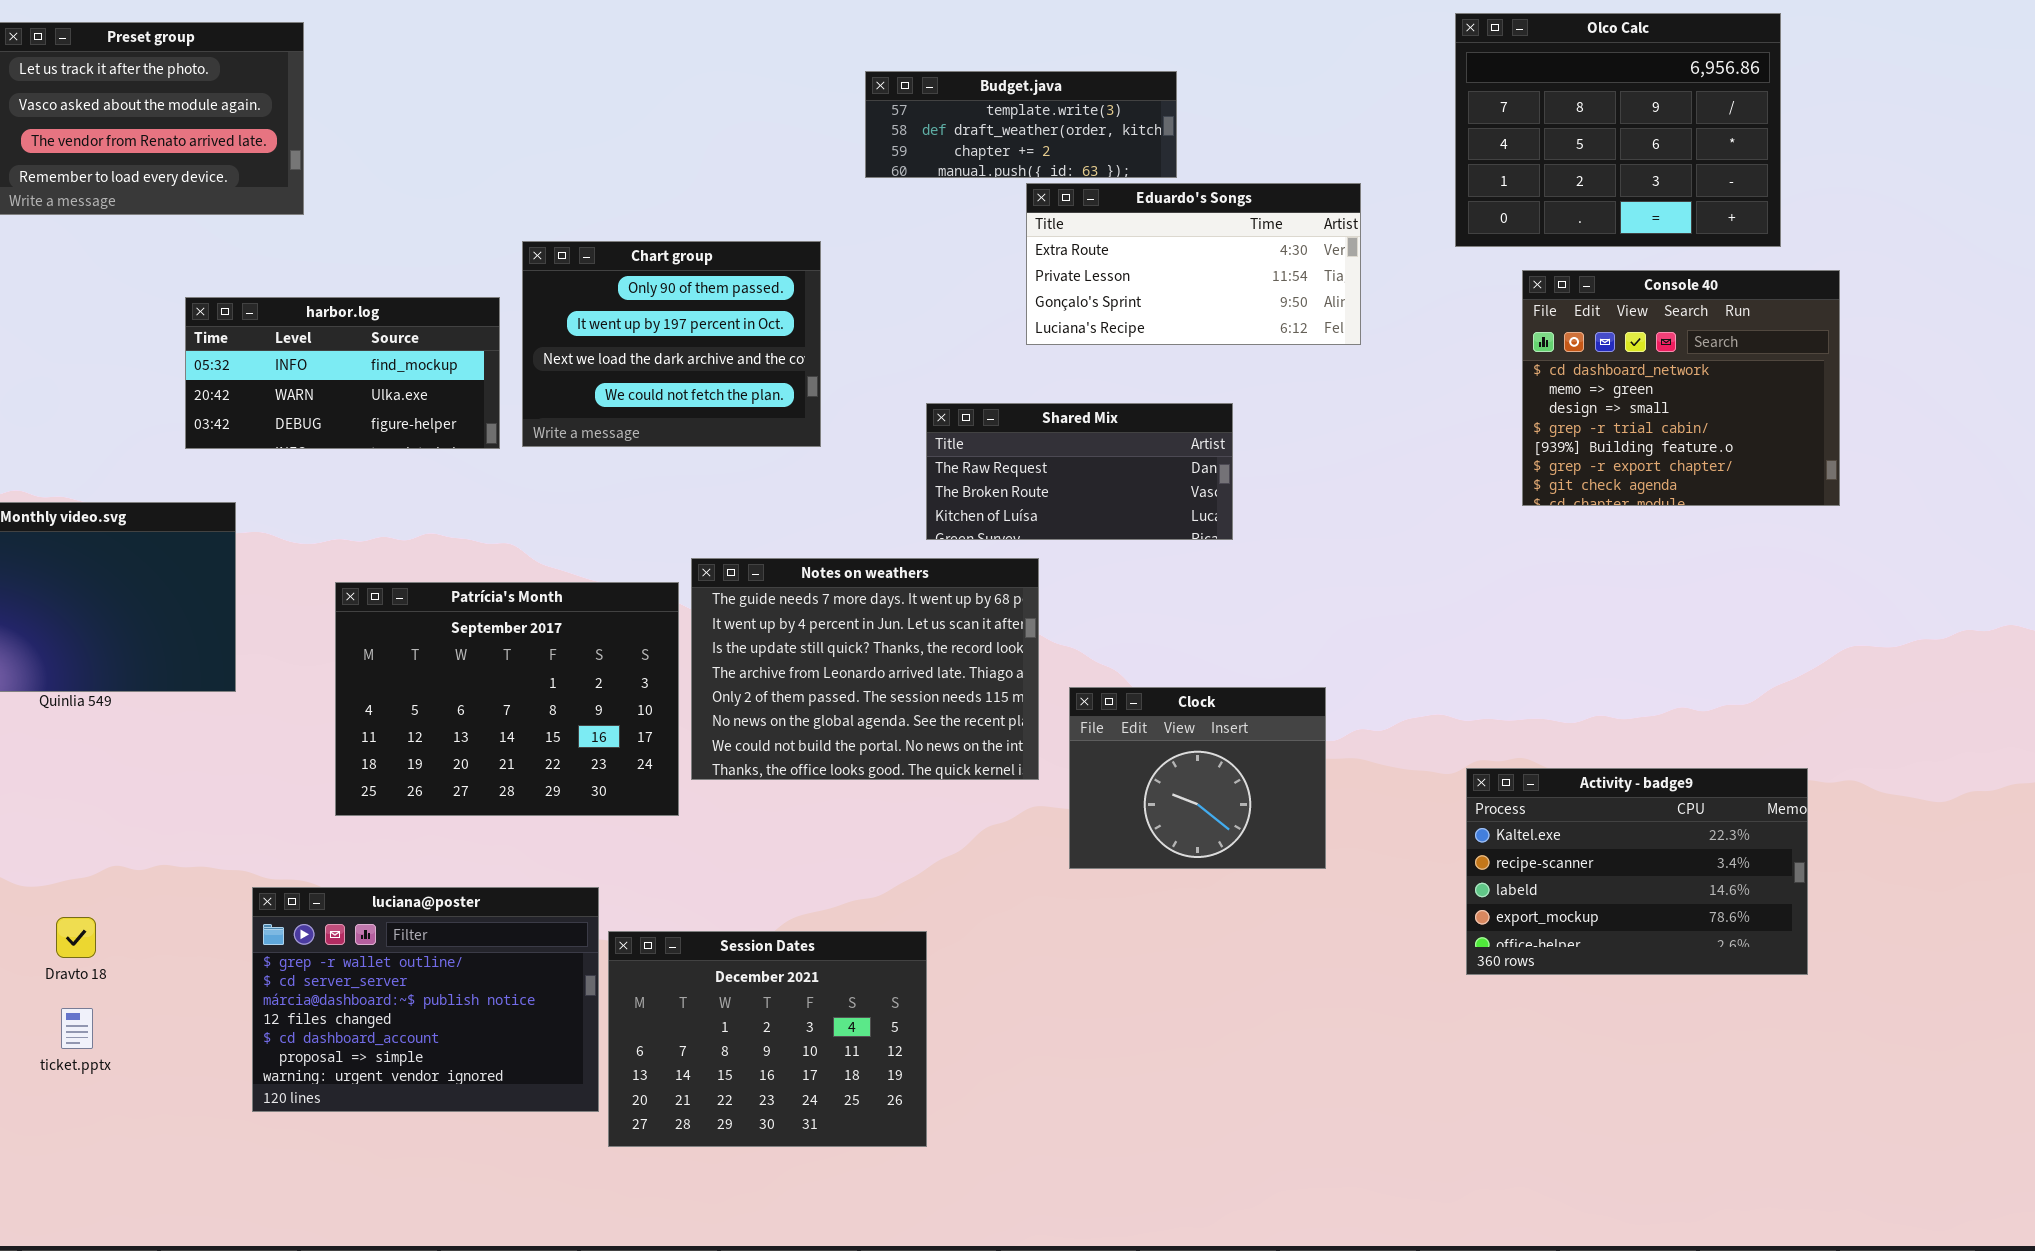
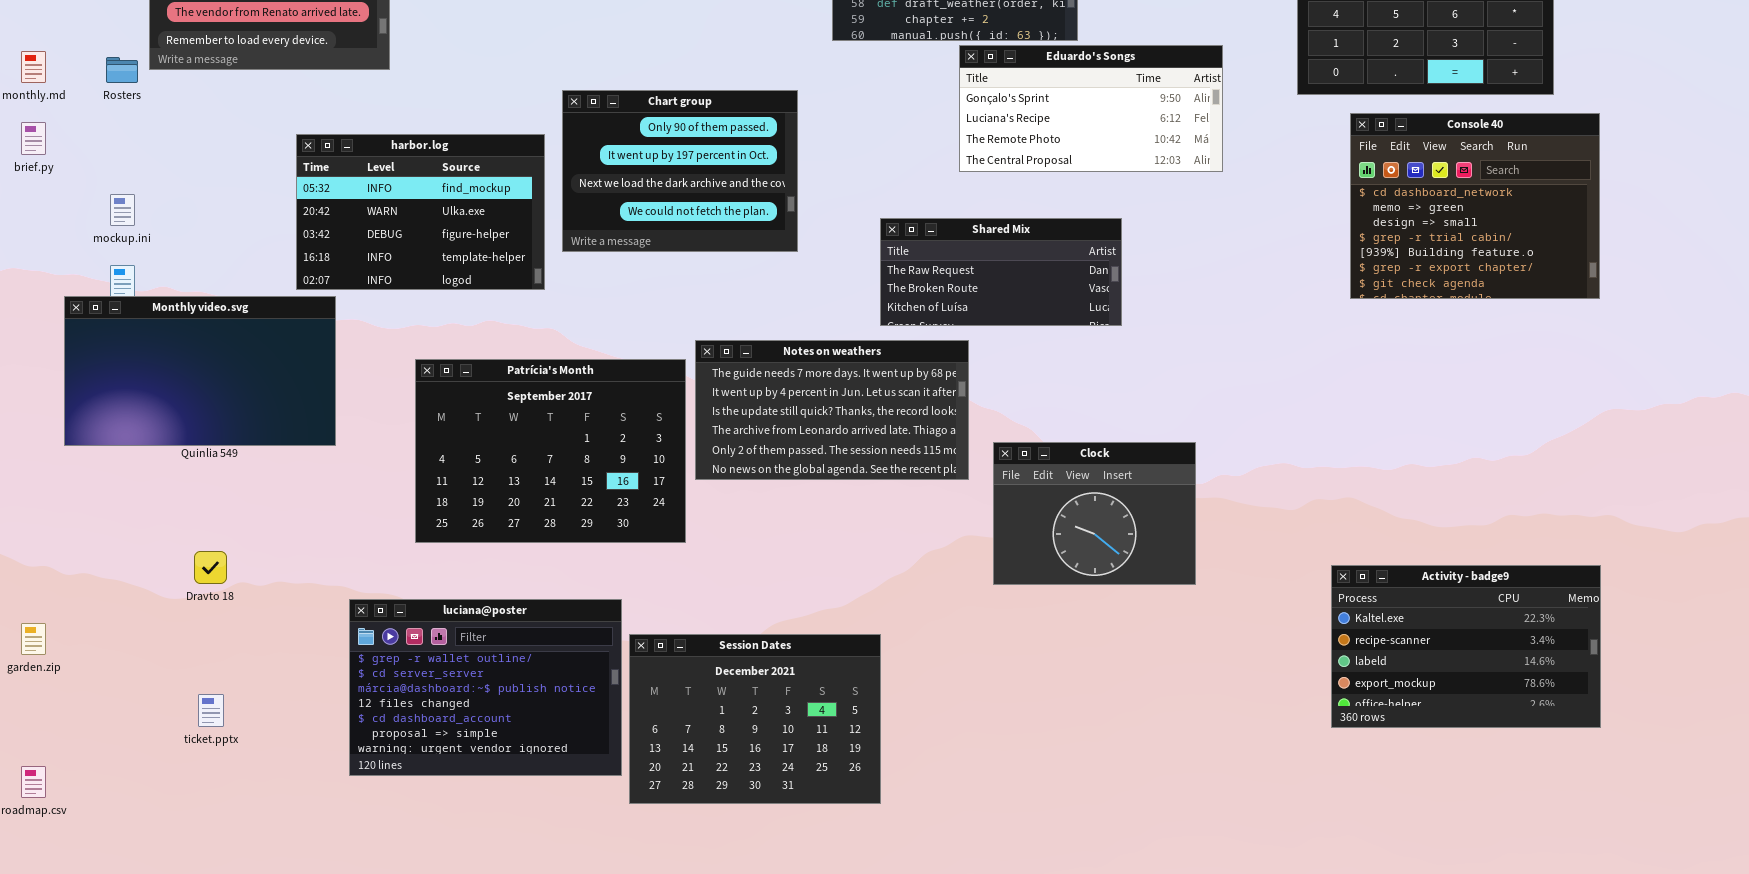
Eduardo's Songs: [1026,183,1361,345] -> [959,45,1223,172], scrolled down 2 rows
harbor.log: [185,297,500,449] -> [296,134,545,290], resized
Notes on weathers: [691,558,1039,780] -> [695,340,969,480], resized
Activity - badge9: [1466,768,1808,975] -> [1331,565,1601,728], moved
Dravto 18: [56,917,96,958] -> [194,551,227,584], moved

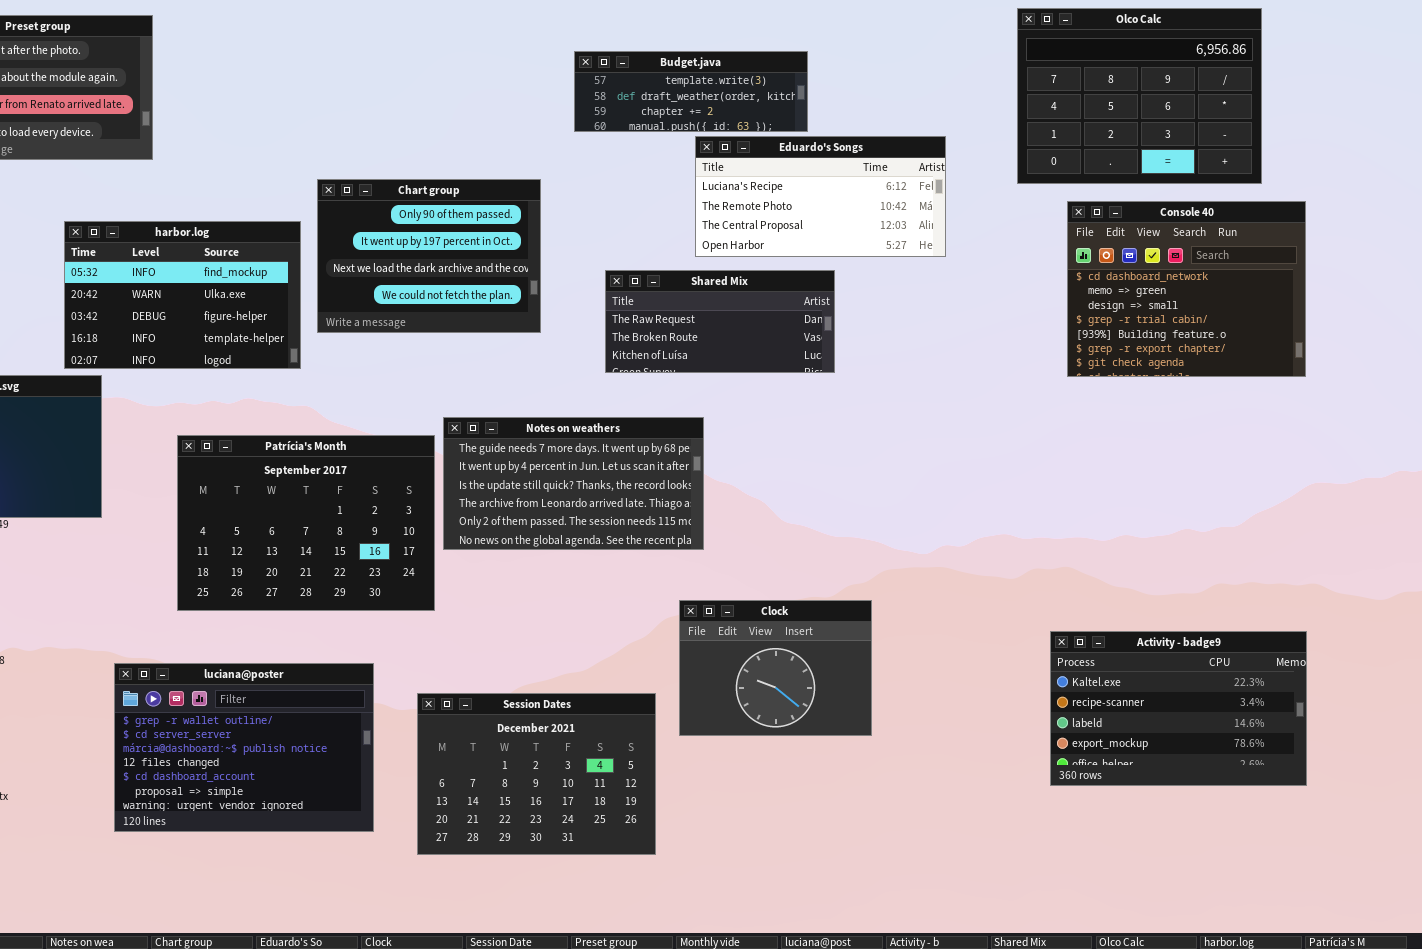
Eduardo's Songs: [959,45,1223,172] -> [695,136,946,257], scrolled down 1 row
Shared Mix: [880,218,1122,326] -> [605,270,835,373], moved
Clock: [993,442,1196,585] -> [679,600,872,736], moved
Session Dates: [629,634,881,804] -> [417,693,656,855], moved

